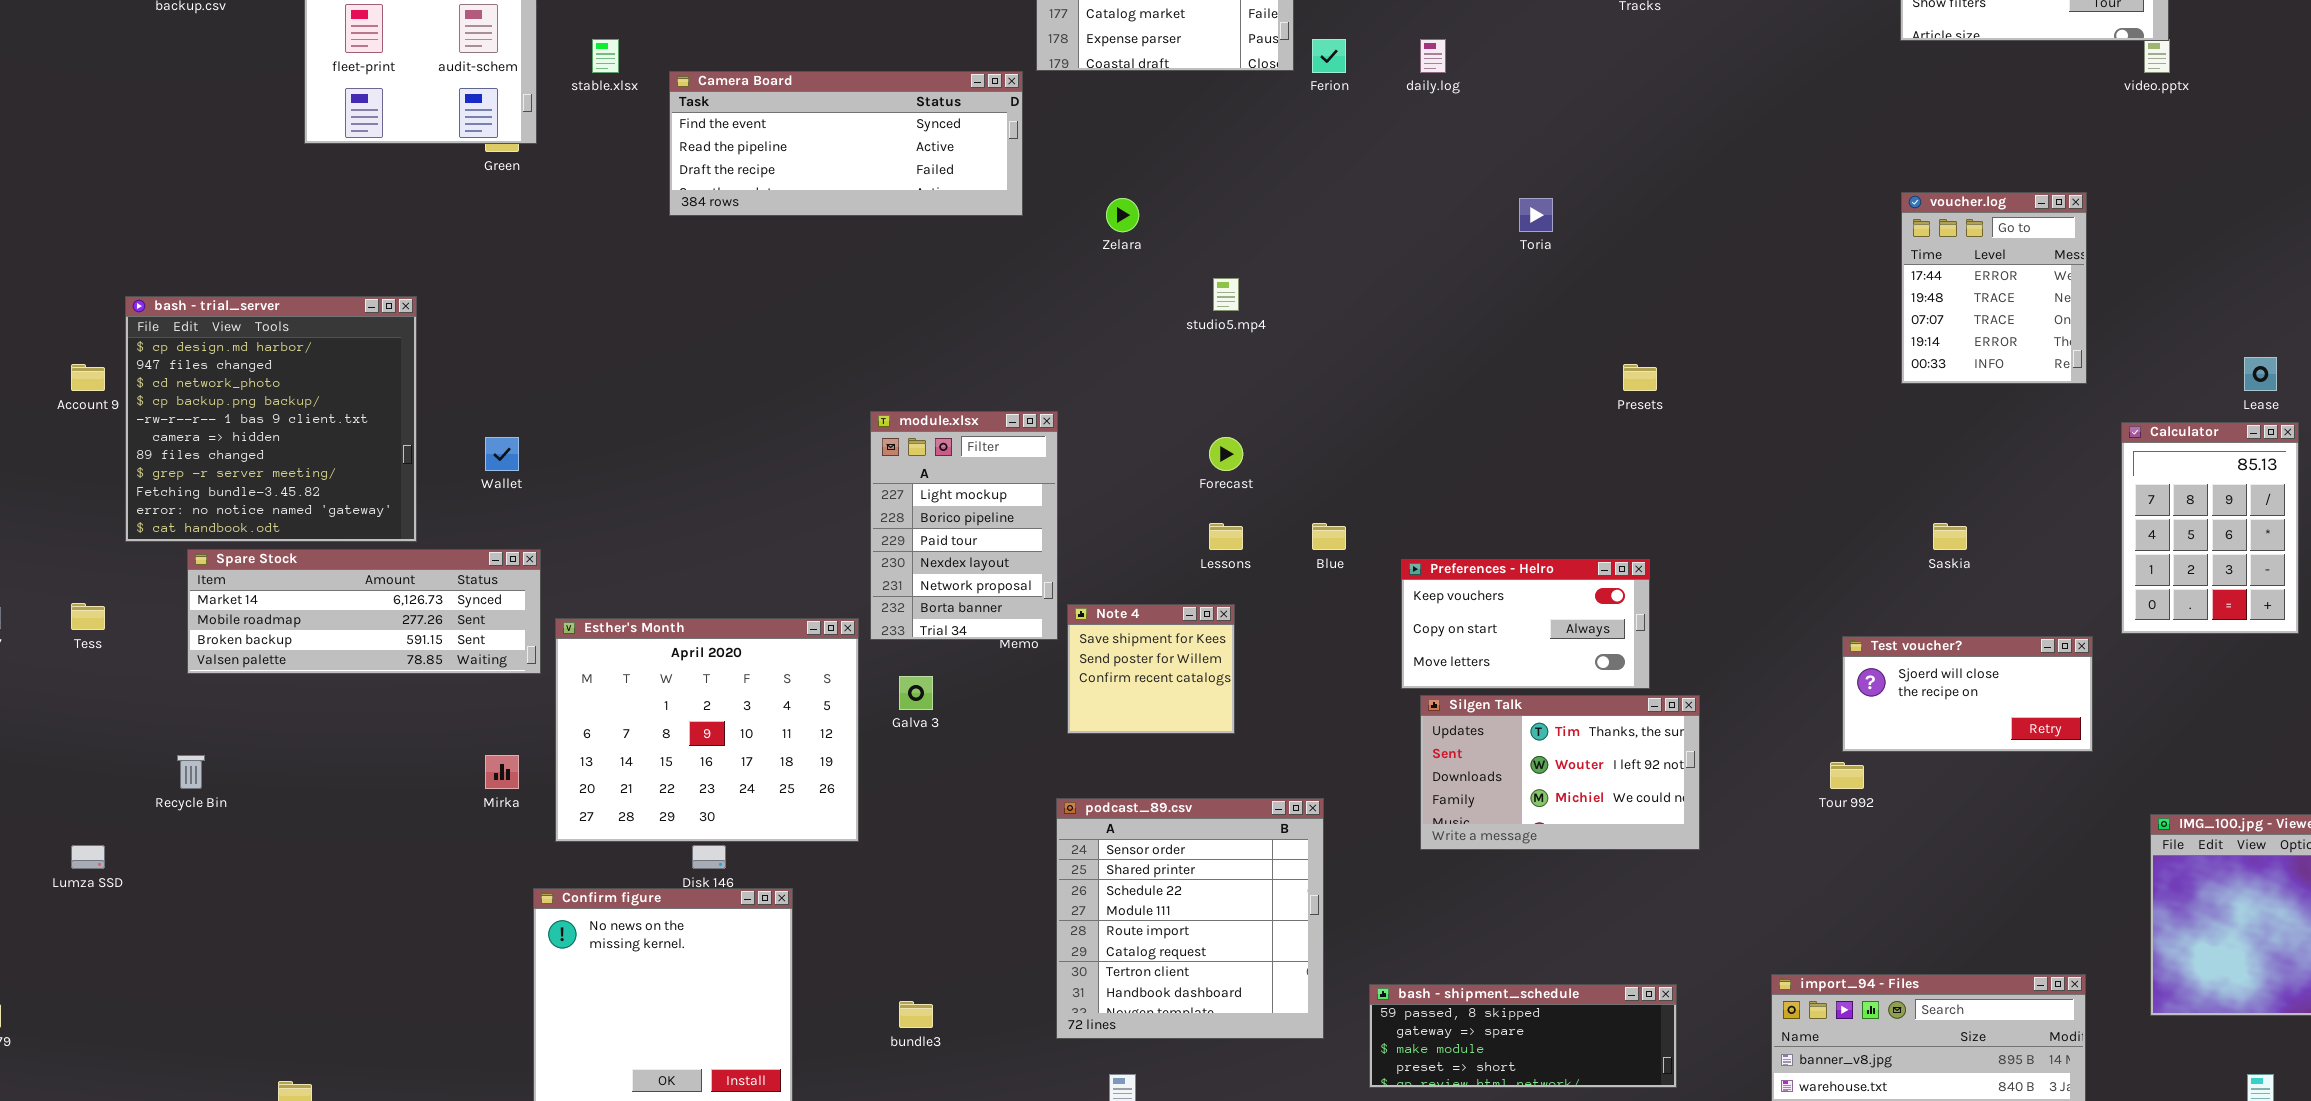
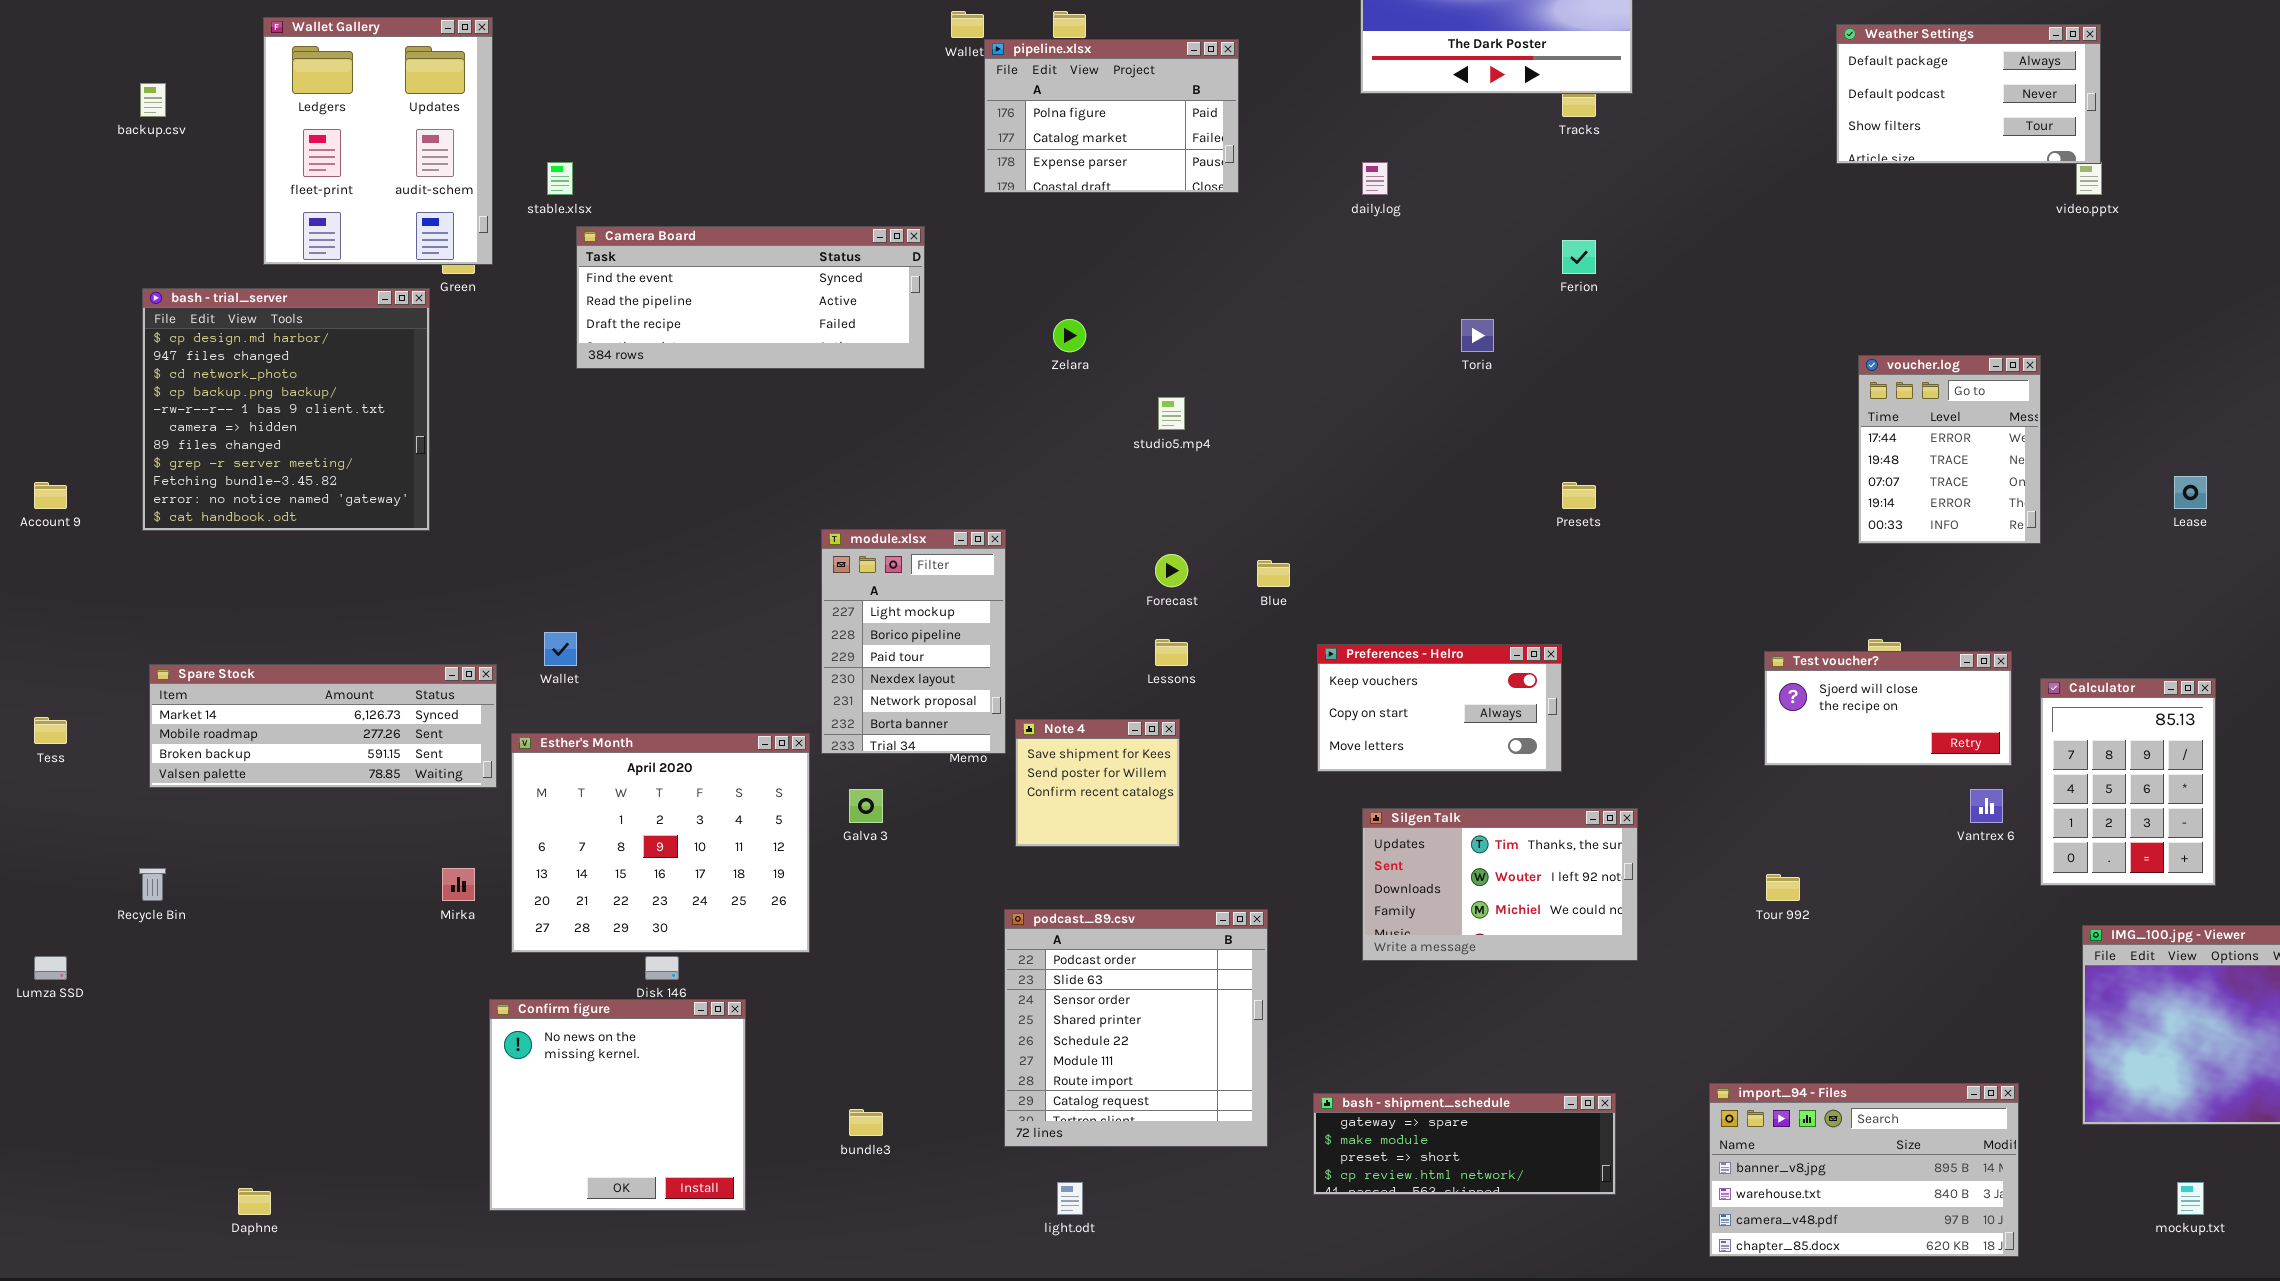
Ferion: [1312,39,1346,73] -> [1562,240,1596,274], moved
Camera Board: [669,71,1023,216] -> [576,226,925,369], moved
voucher.log: [1901,192,2087,384] -> [1858,355,2041,544], moved
bash - trial_server: [125,296,417,542] -> [142,288,430,531], moved
Calculator: [2121,422,2299,634] -> [2040,678,2216,886], moved
Wallet: [485,437,519,471] -> [544,632,577,666], moved
Blue: [1312,523,1346,550] -> [1257,560,1290,587], moved
Preferences - Helro: [1401,559,1650,689] -> [1317,644,1562,772], moved
Test voucher?: [1842,636,2093,752] -> [1764,651,2012,766], moved
podcast_89.csv: [1056,798,1324,1039] -> [1004,909,1268,1147], scrolled up 2 rows
bash - shipment_schedule: [1369,984,1677,1088] -> [1313,1093,1616,1195], scrolled down 1 row

